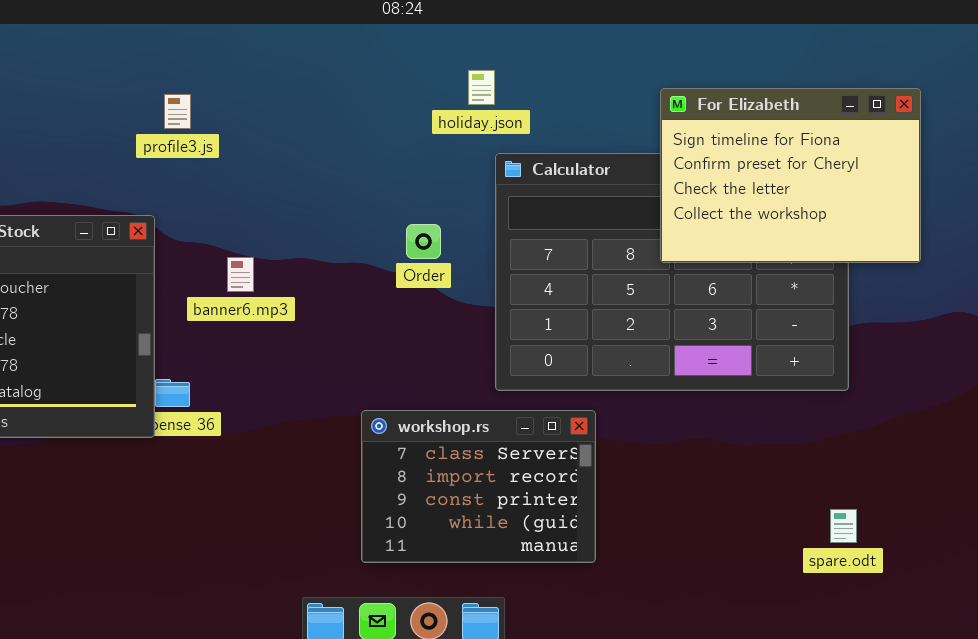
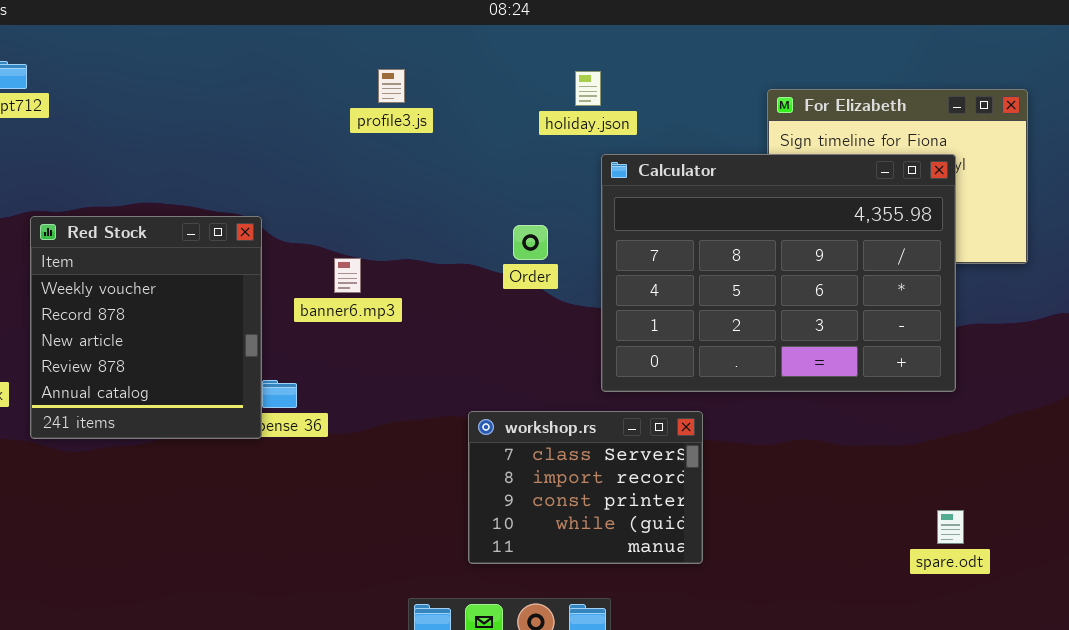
profile3.js: [164,94,191,129] -> [378,69,405,103], moved
Calculator: [495,153,849,391] -> [601,154,956,392], raised

